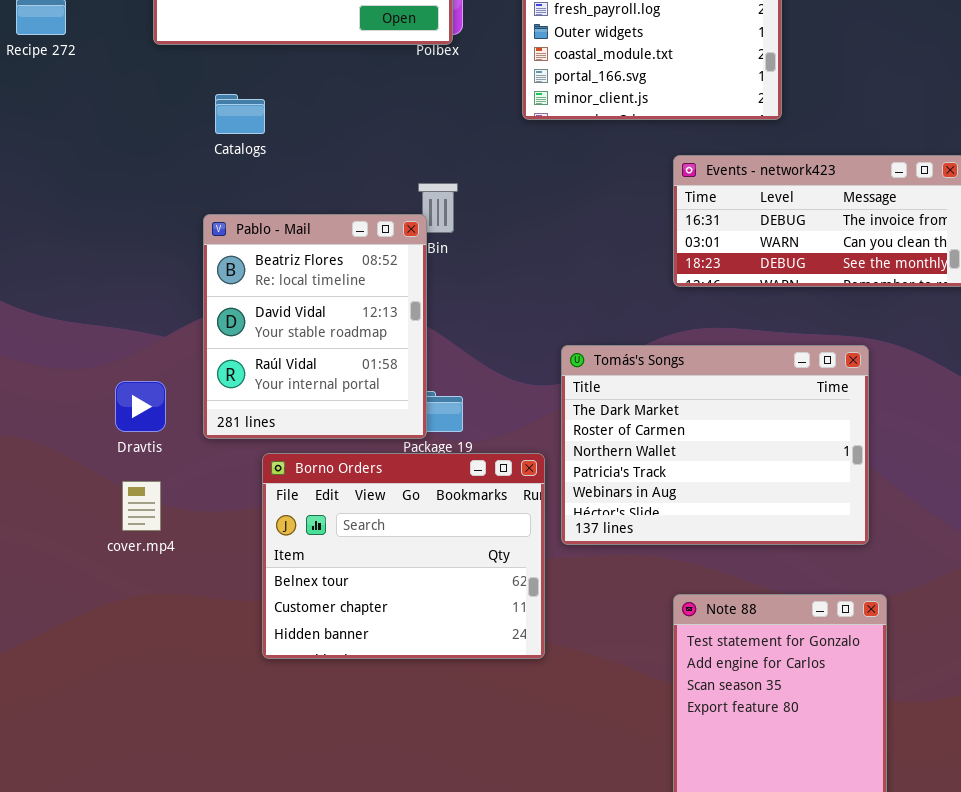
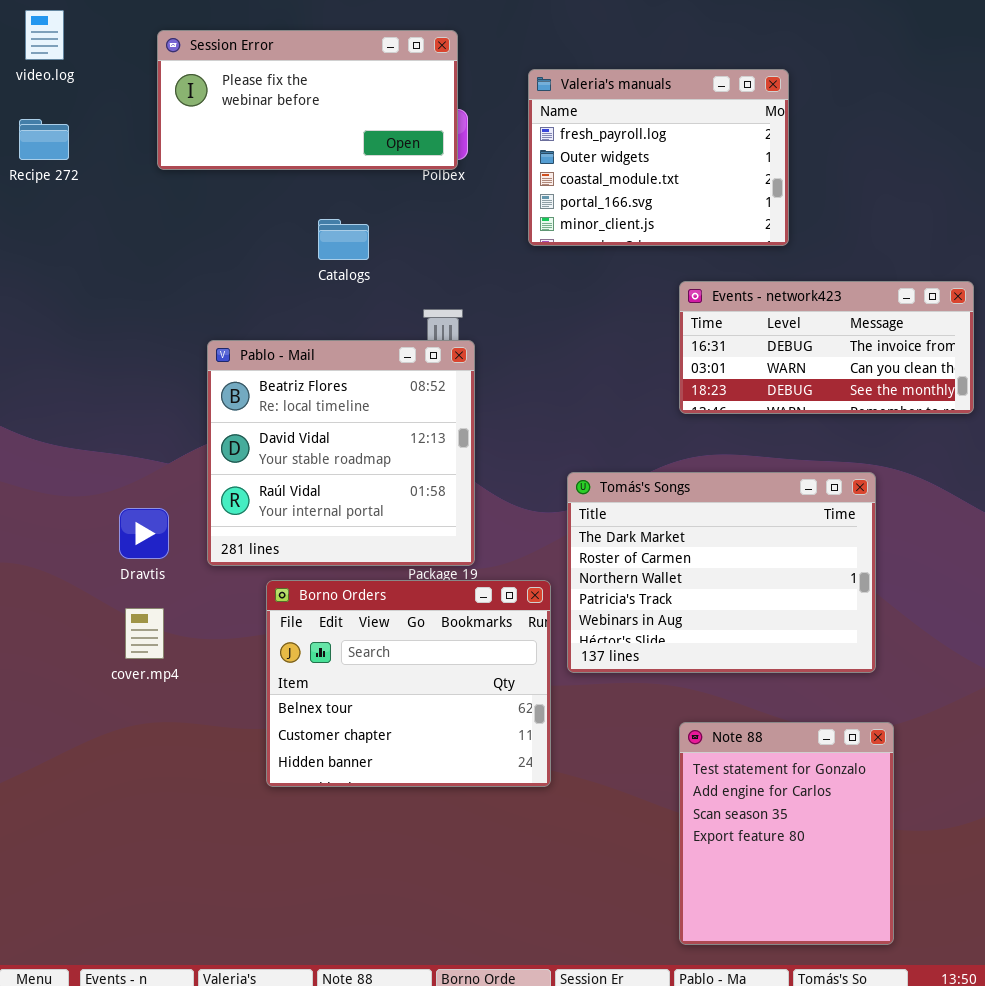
Catalogs: [215,94,265,134] -> [318,219,369,260], moved
Pablo - Mail: [203,214,427,439] -> [207,340,475,566], resized

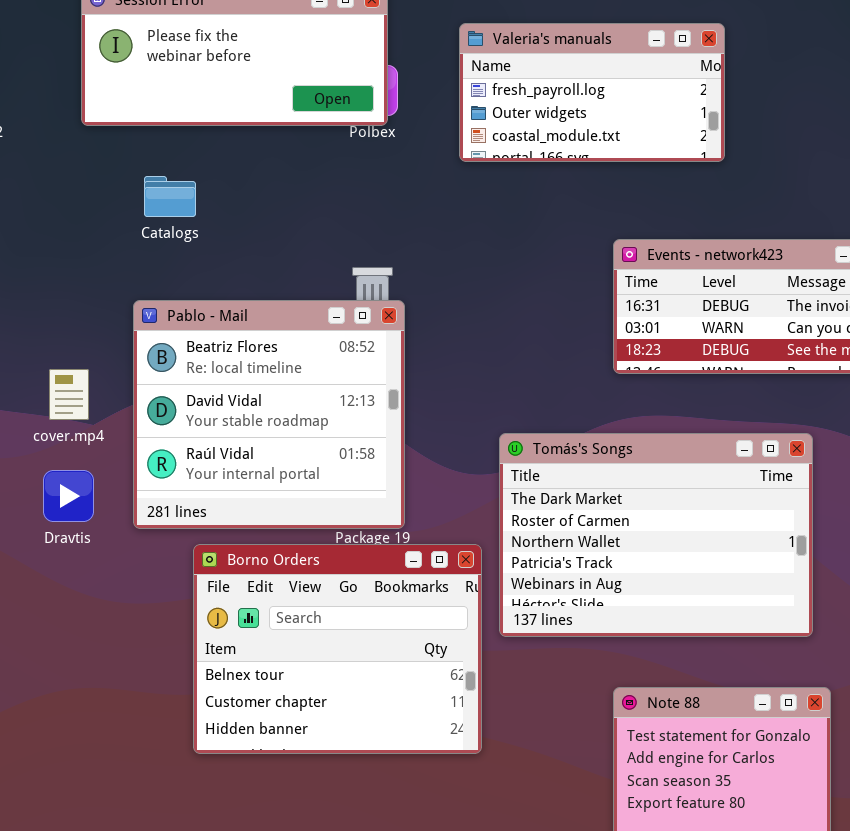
Valeria's manuals: [528,69,789,246] -> [459,23,725,162], resized
Catalogs: [318,219,369,260] -> [144,176,196,217], moved
cover.mp4: [125,608,164,659] -> [49,369,89,420], moved

